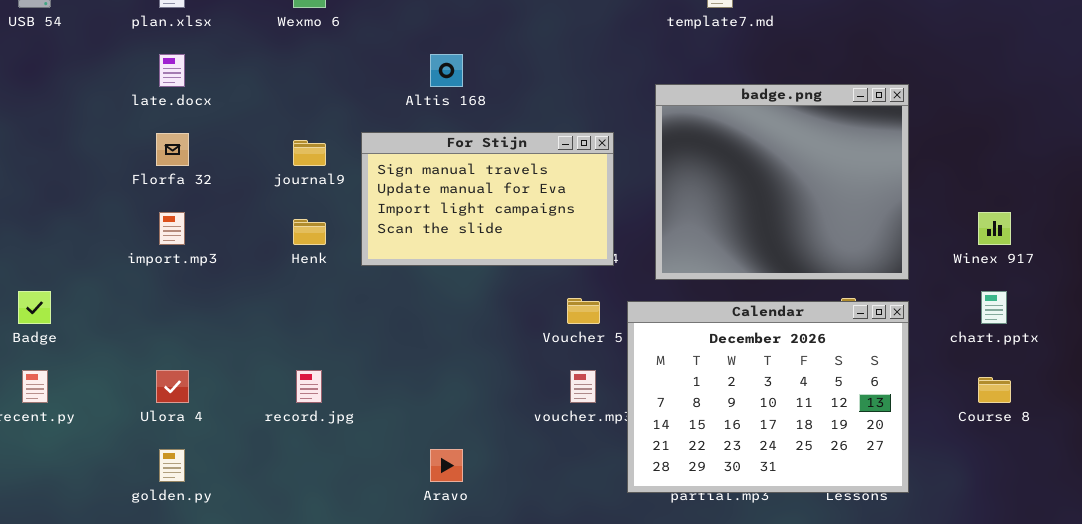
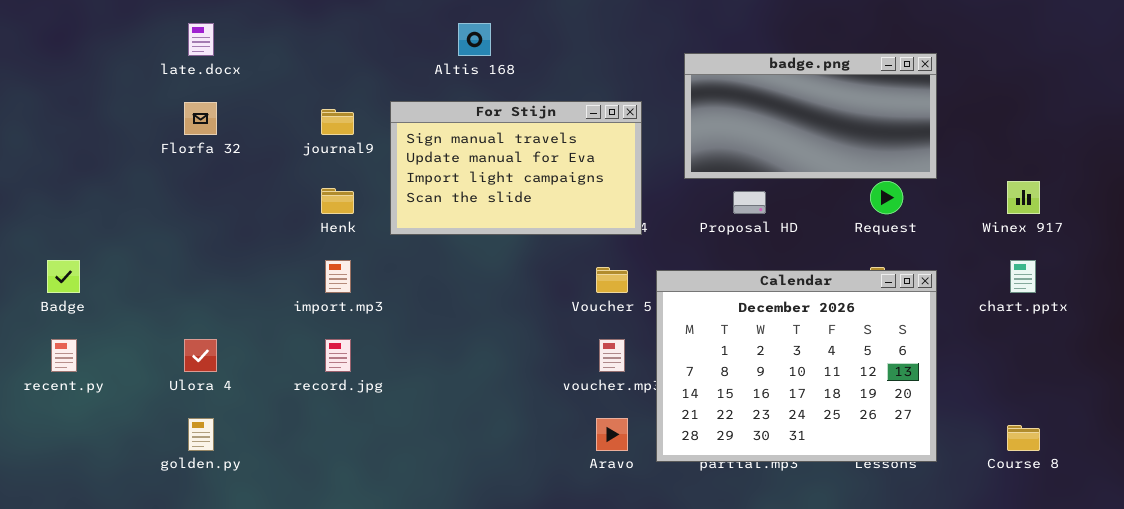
badge.png: [655,84,909,280] -> [684,53,937,179], resized
import.mp3: [159,212,185,245] -> [325,260,351,293], moved
Course 8: [978,377,1011,403] -> [1007,425,1040,451], moved
Aravo: [430,449,463,482] -> [596,418,628,451], moved

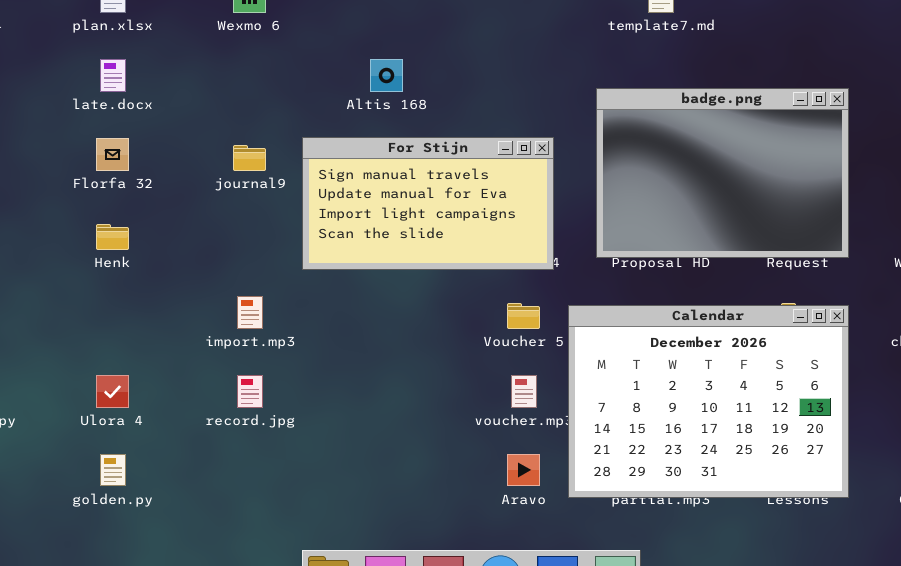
badge.png: [684,53,937,179] -> [596,88,849,258], resized
Henk: [321,188,354,214] -> [96,224,129,250], moved

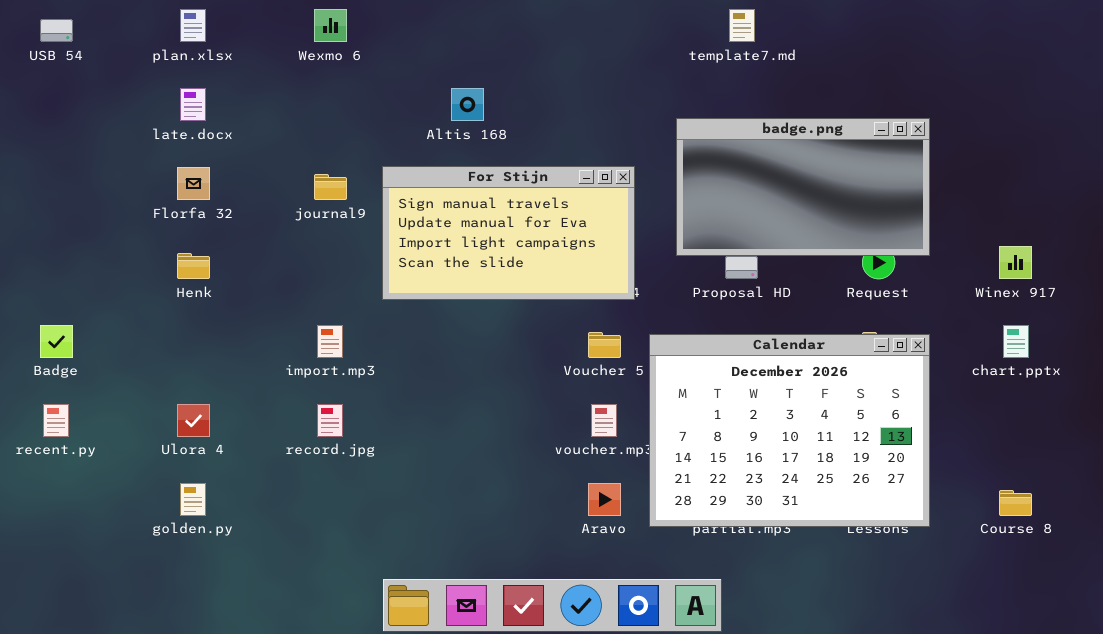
badge.png: [596,88,849,258] -> [676,118,930,256], resized

